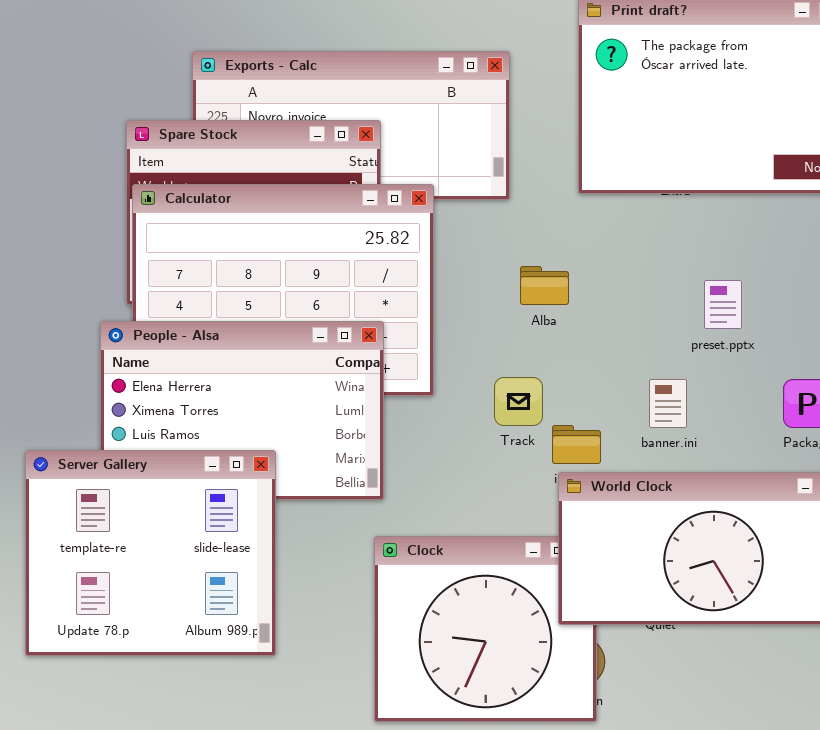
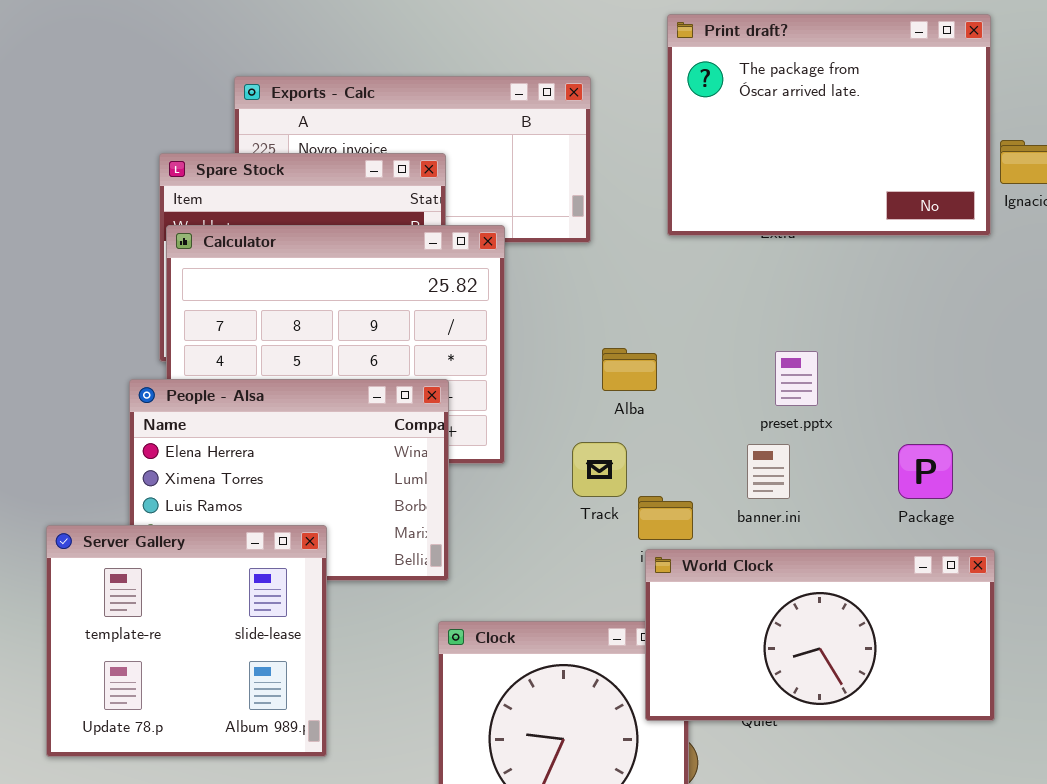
Alba: [520,266,569,305] -> [602,348,657,391], moved
preset.pptx: [704,280,742,329] -> [775,351,818,406], moved

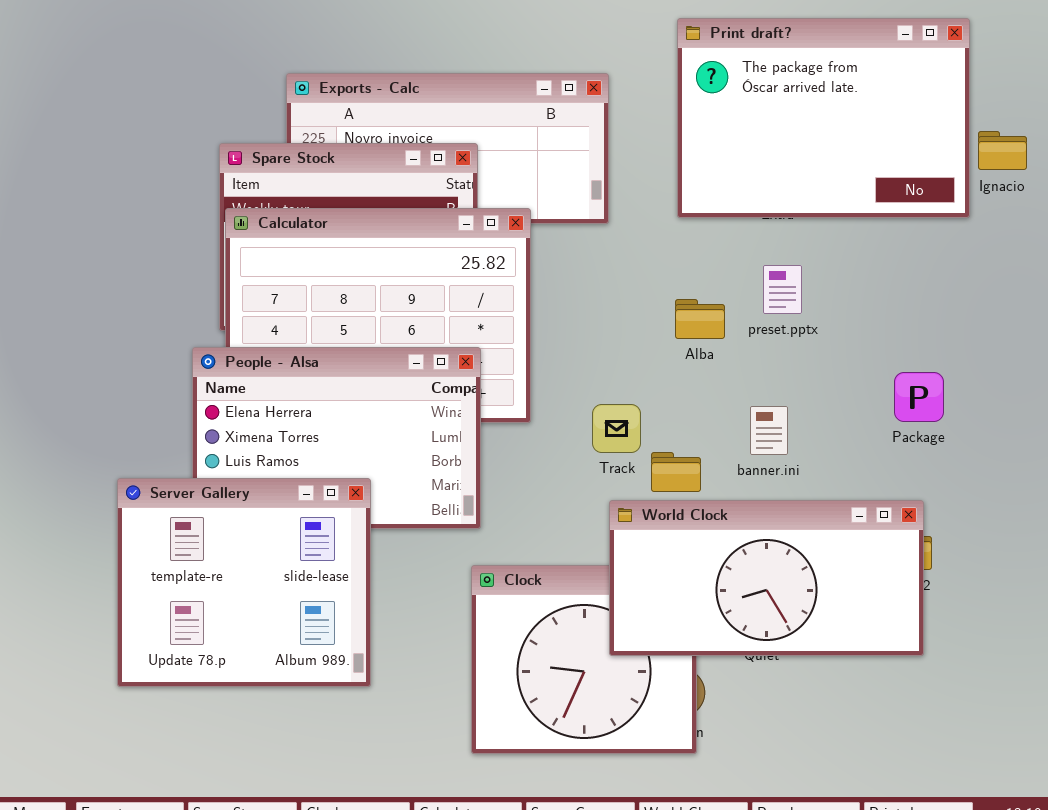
Alba: [602,348,657,391] -> [675,299,725,339], moved
preset.pptx: [775,351,818,406] -> [763,265,802,314], moved
Package: [898,444,953,499] -> [894,372,944,422], moved
World Clock: [645,549,995,721] -> [609,500,924,656], moved

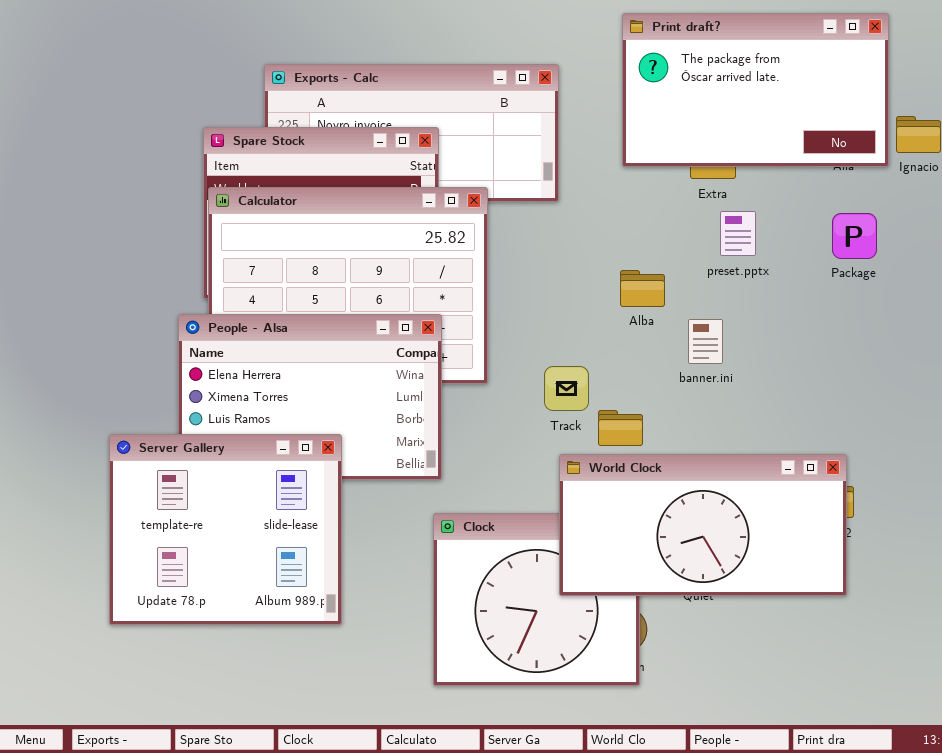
Print draft?: [677,18,970,218] -> [622,13,889,167], resized
preset.pptx: [763,265,802,314] -> [720,211,756,256], moved
Package: [894,372,944,422] -> [832,213,877,259], moved
banner.ini: [750,406,788,455] -> [688,319,723,364], moved

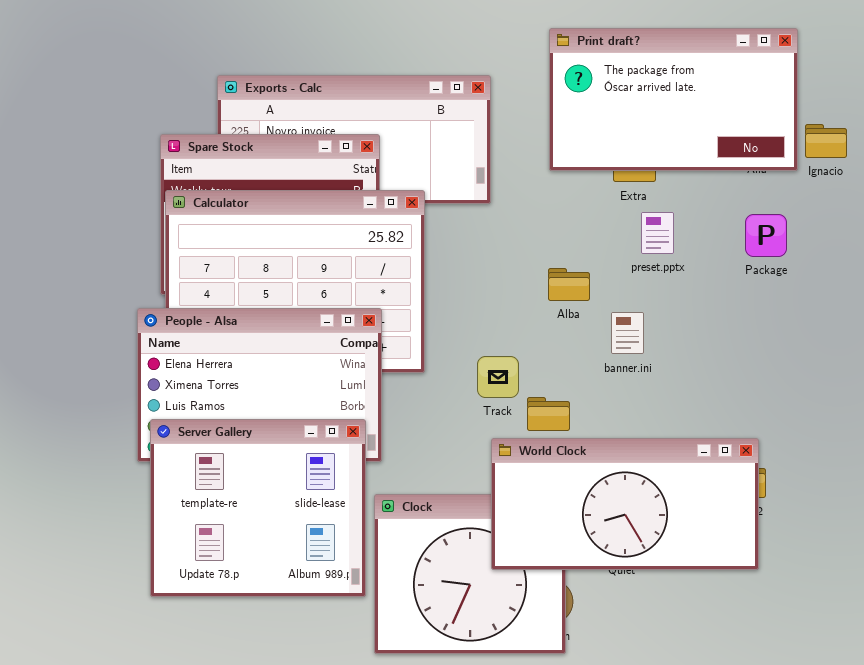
Server Gallery: [109,434,342,625] -> [150,419,366,597], moved

